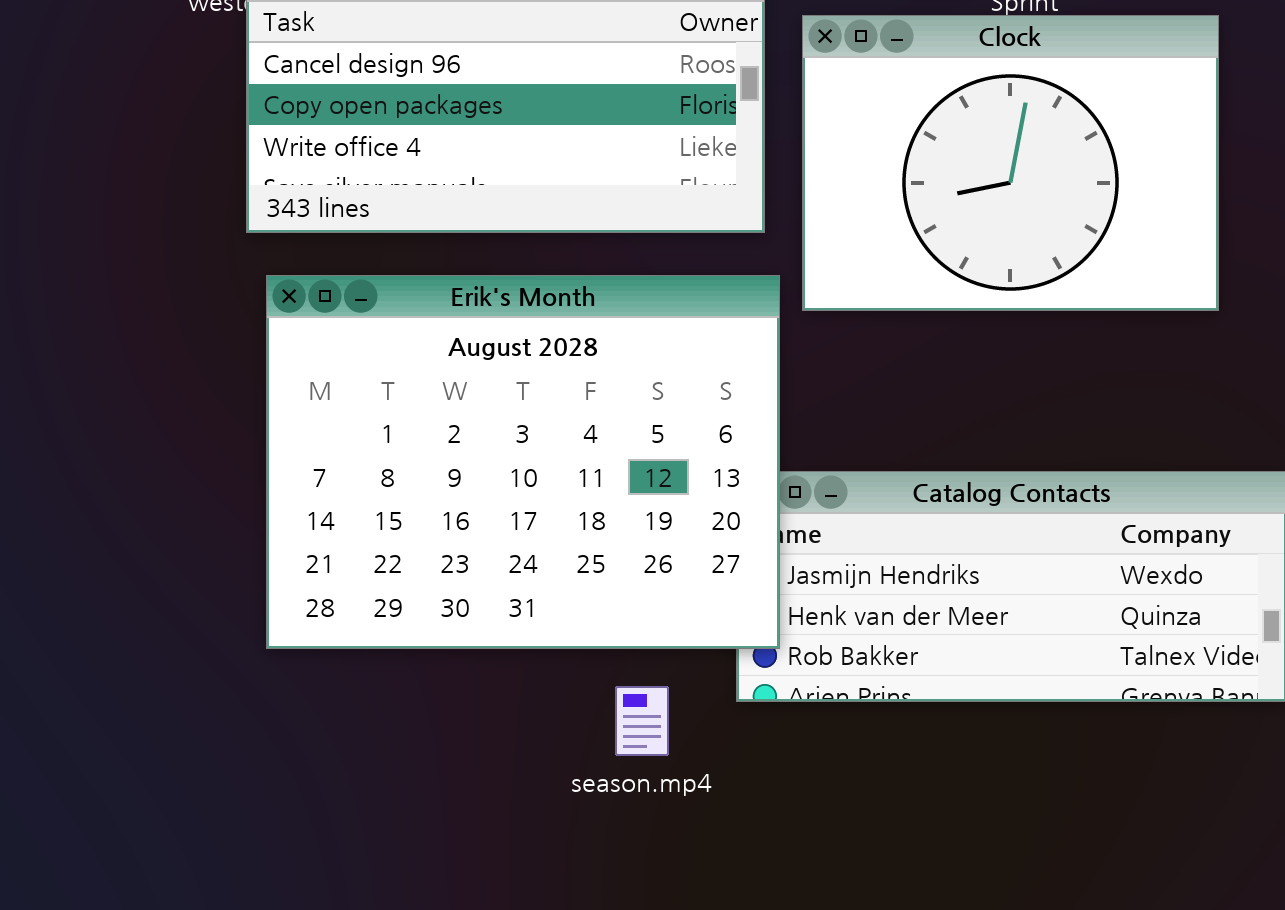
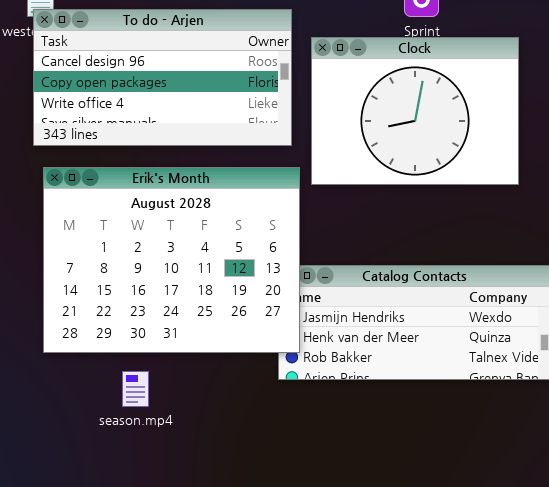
season.mp4: [615,686,669,756] -> [122,371,149,407], moved

